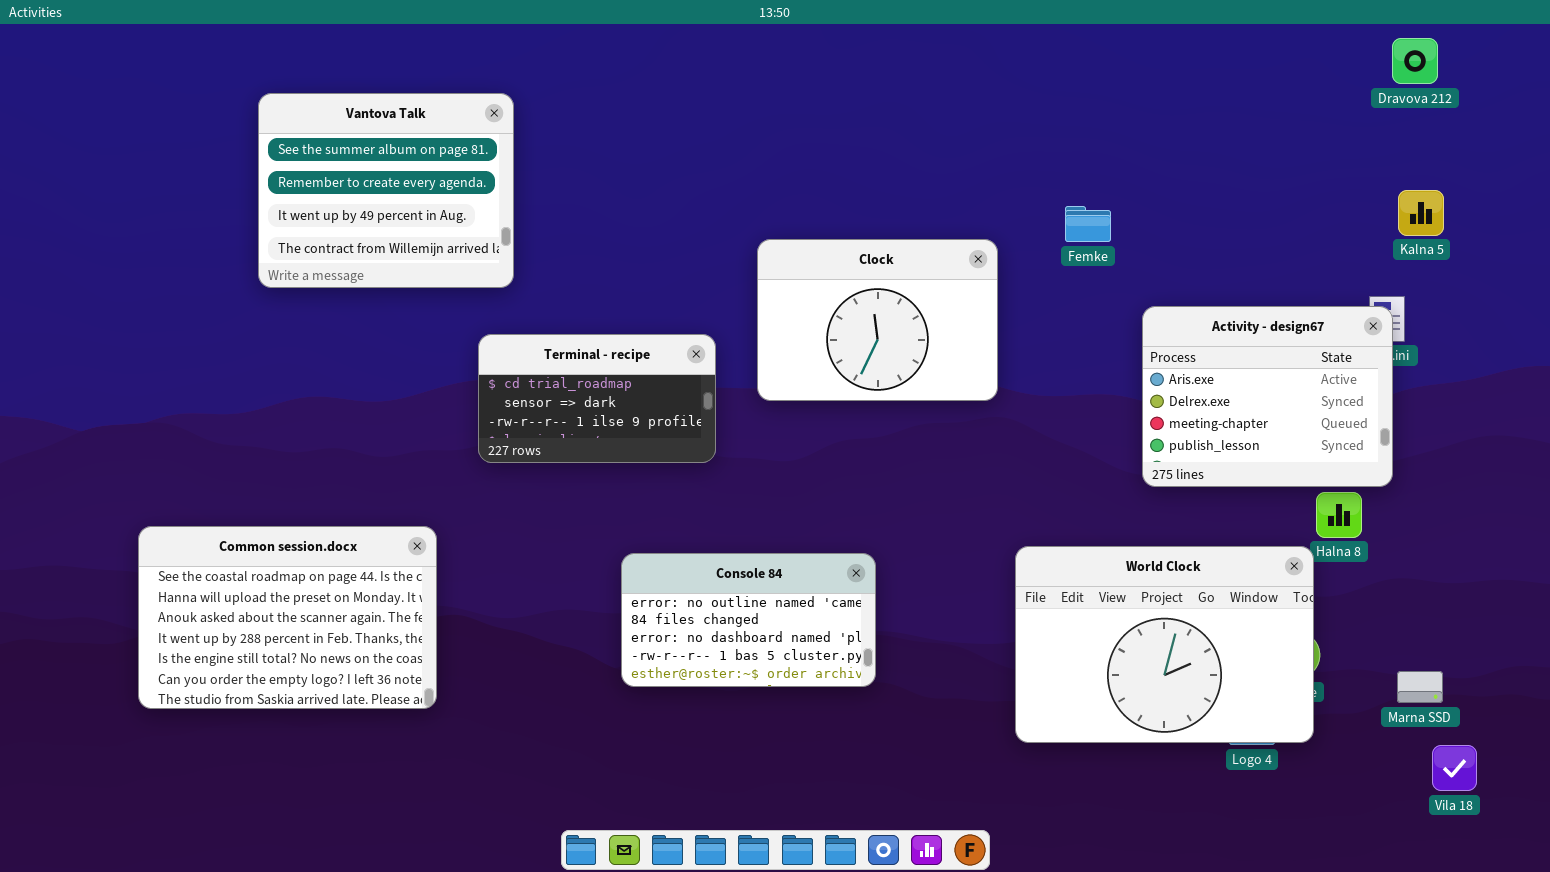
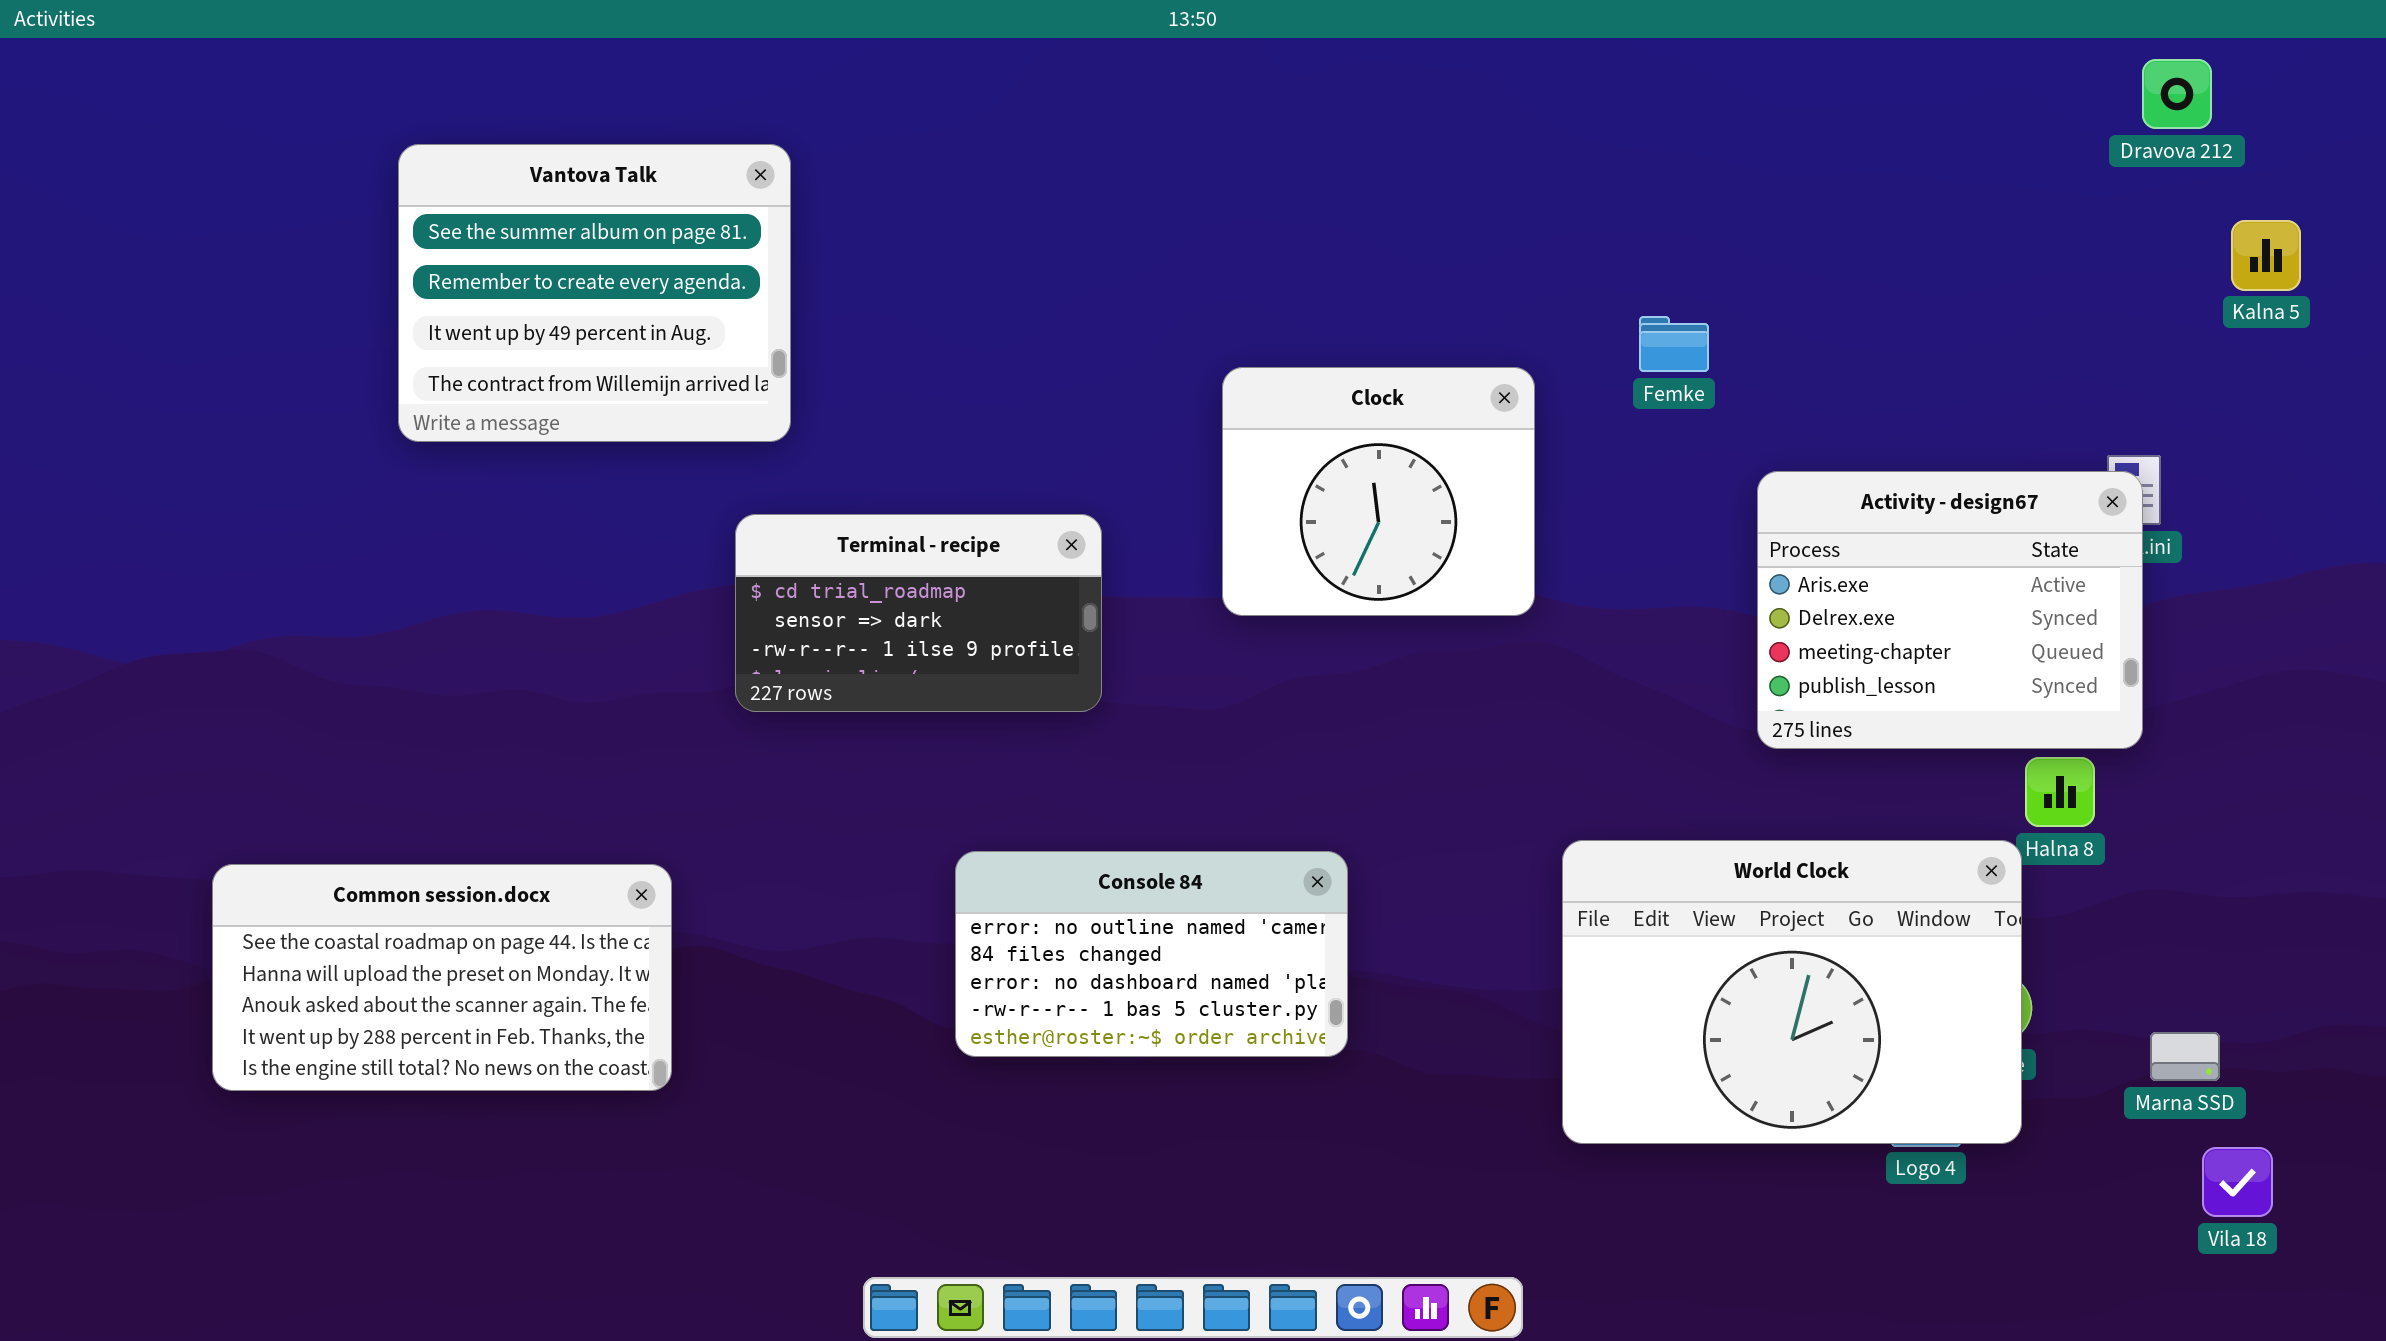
Kalna 5: [1398,190,1444,236] -> [2231,220,2301,291], moved
Clock: [757,239,998,401] -> [1222,367,1535,616], resized
Common session.docx: [138,526,437,709] -> [212,864,672,1091], resized

